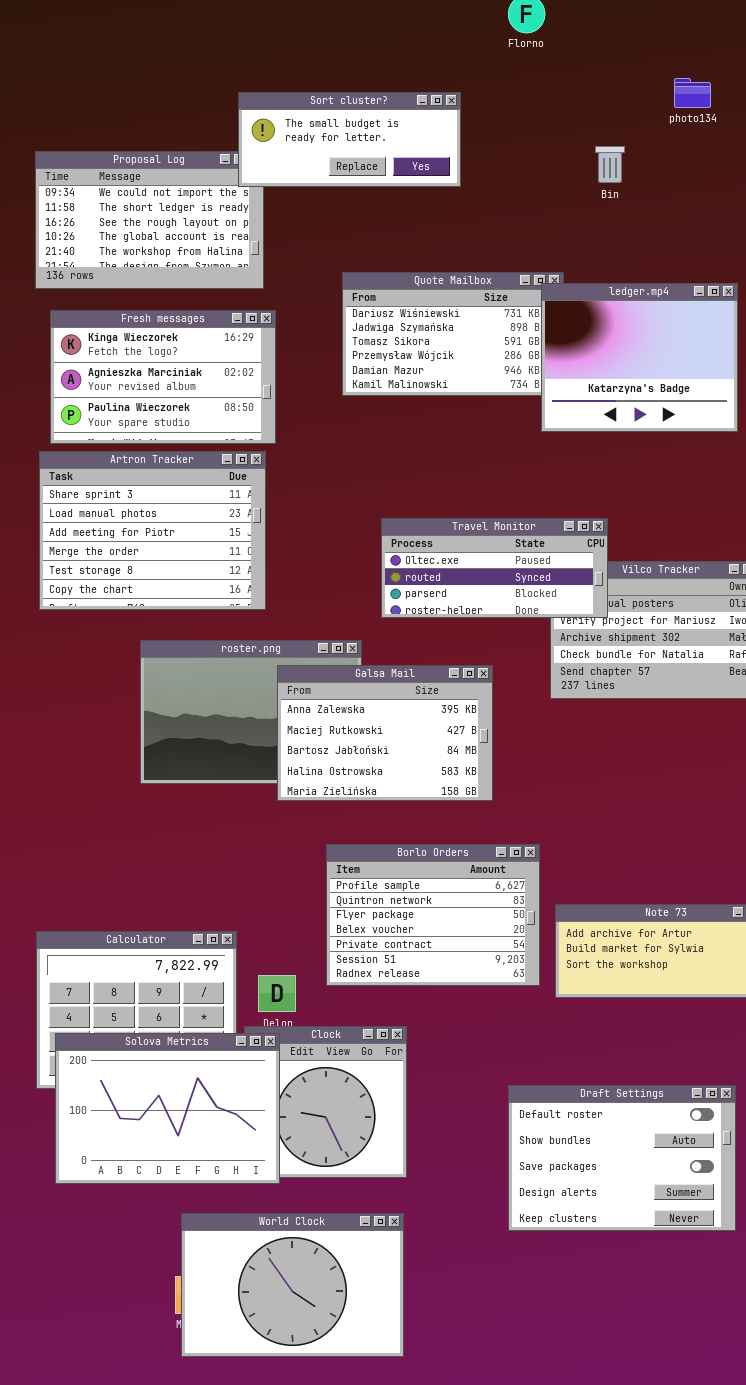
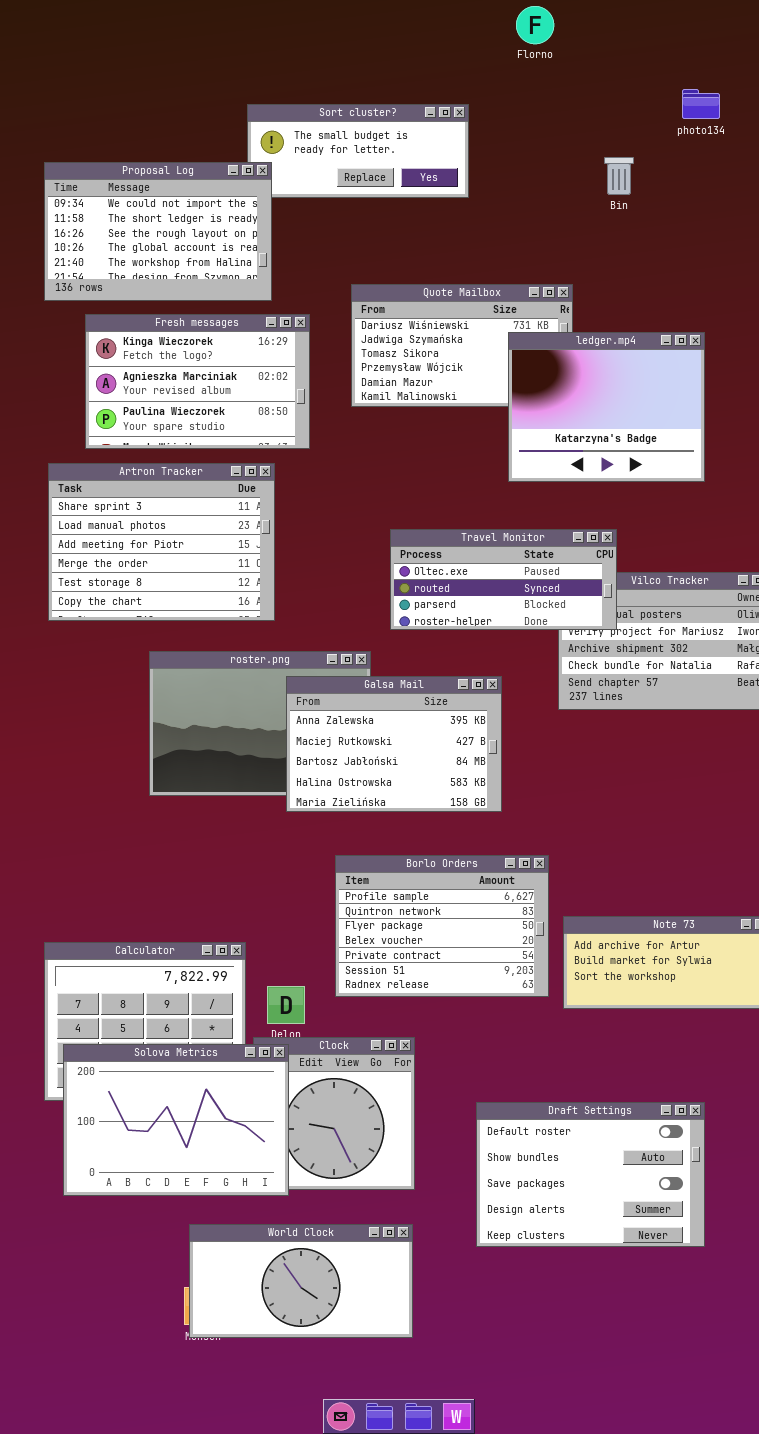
Proposal Log: [35,151,264,289] -> [44,162,272,301], raised
ledger.mp4: [541,283,738,432] -> [508,332,705,482], moved
Fresh messages: [50,310,276,444] -> [85,314,310,449], moved
Draft Settings: [508,1085,736,1231] -> [476,1102,705,1247], moved
World Clock: [181,1213,404,1357] -> [189,1224,413,1338], resized

